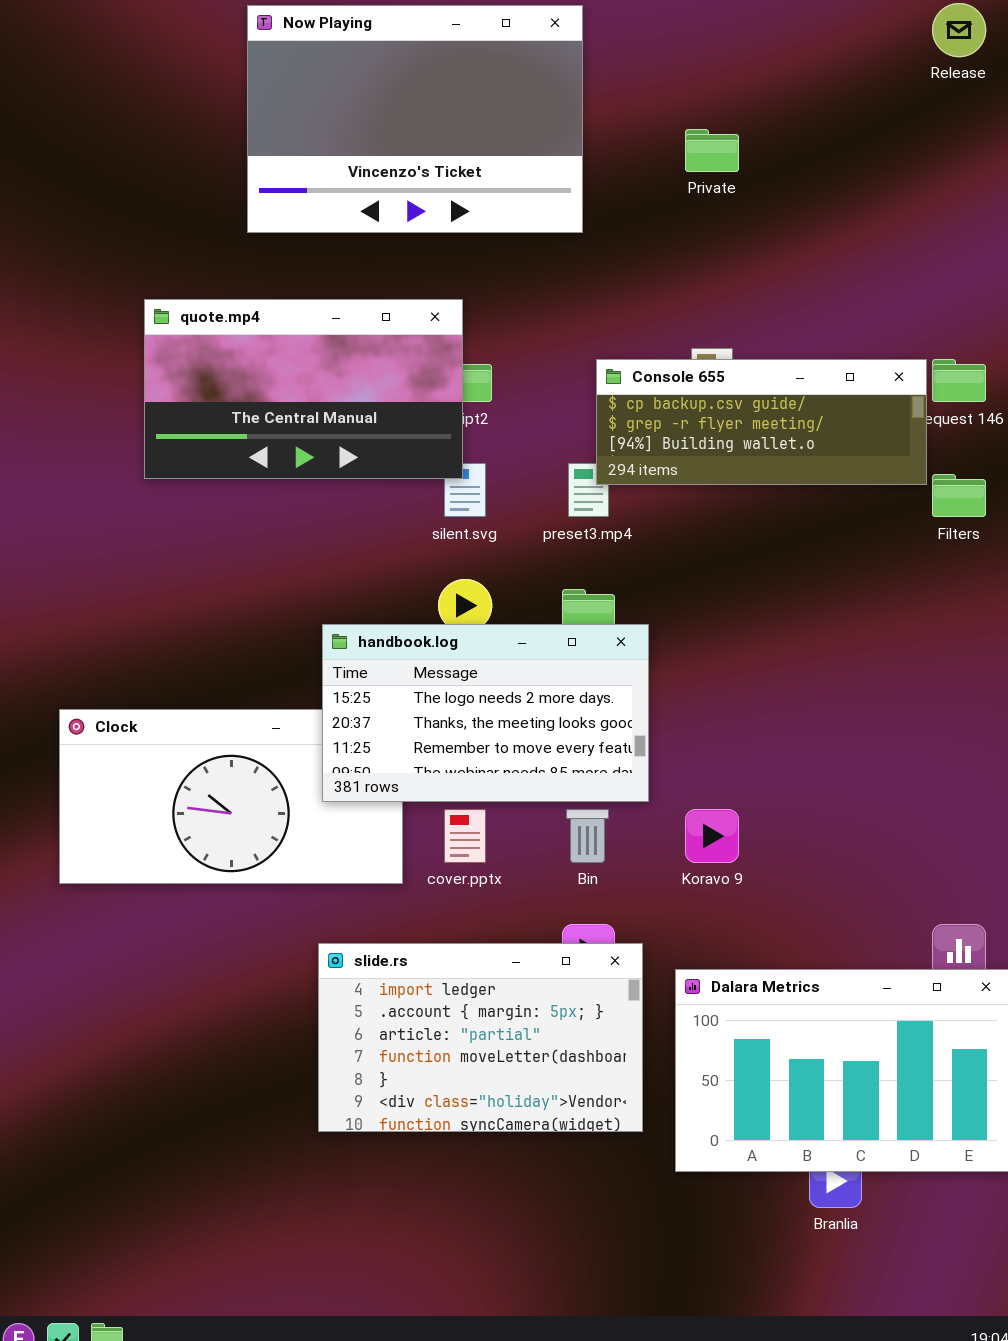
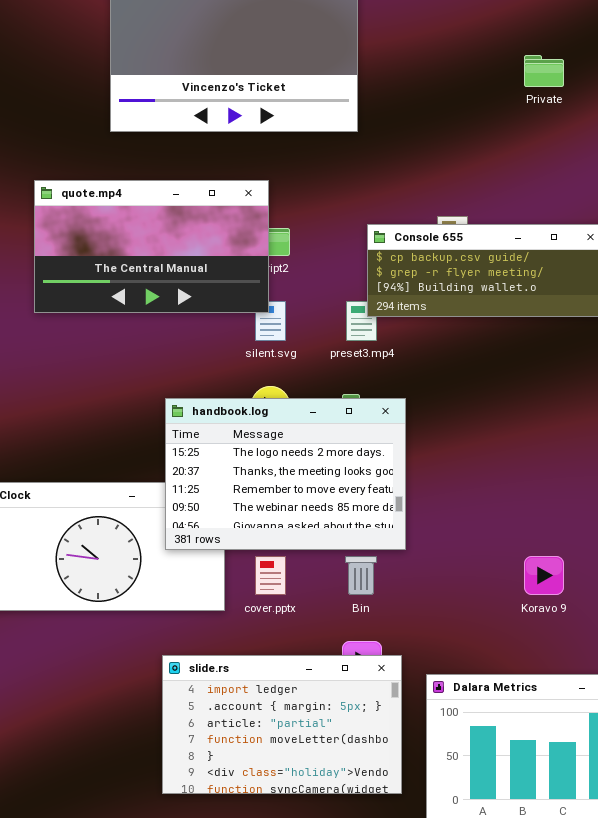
Private: [685,129,739,172] -> [524,55,564,87], moved
handbook.log: [322,624,649,802] -> [165,398,406,550], resized
Koravo 9: [685,809,739,863] -> [524,556,564,595], moved

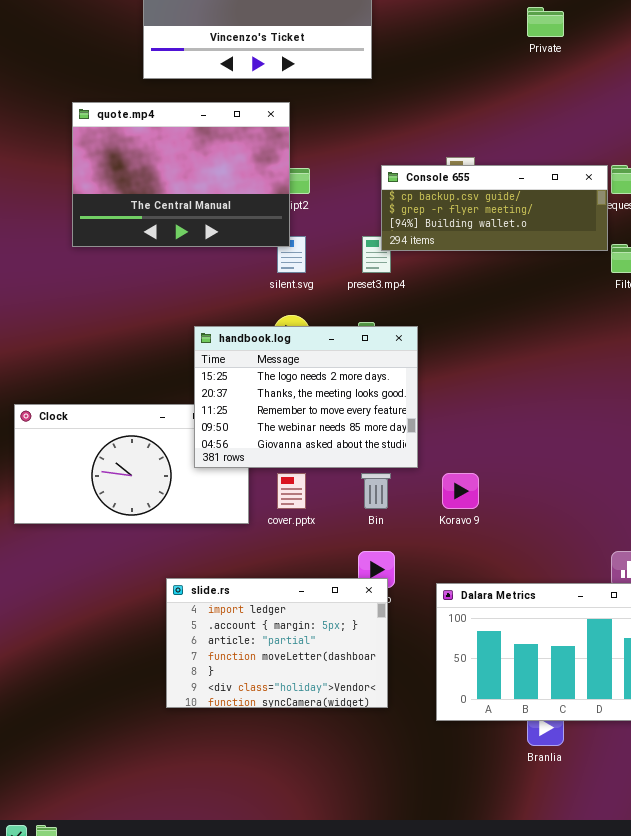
quote.mp4: [34,180,269,313] -> [72,102,290,247], resized
Koravo 9: [524,556,564,595] -> [442,473,479,509], moved
slide.rs: [162,655,402,794] -> [166,578,388,708], moved

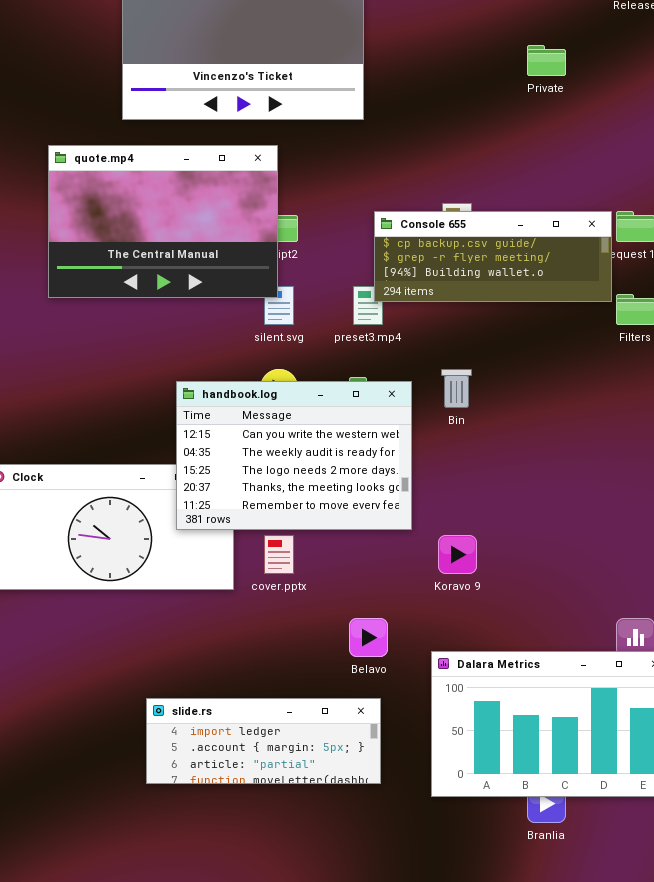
handbook.log: [194,326,418,468] -> [176,381,412,530], scrolled up 2 rows
Bin: [361,473,391,509] -> [441,369,472,408], moved
slide.rs: [166,578,388,708] -> [146,698,381,784], resized

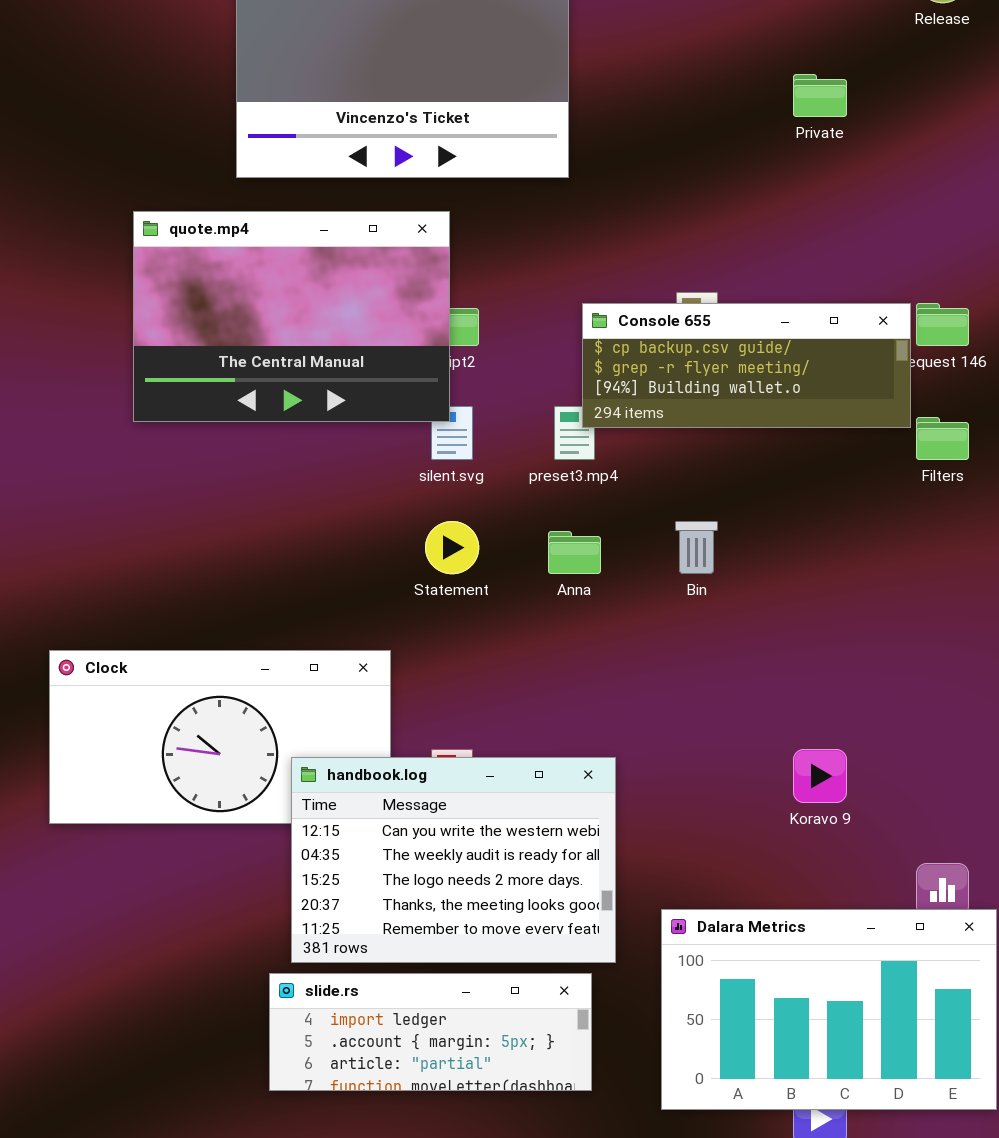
handbook.log: [176,381,412,530] -> [291,757,616,963], moved
Koravo 9: [438,535,477,574] -> [793,749,847,803], moved

